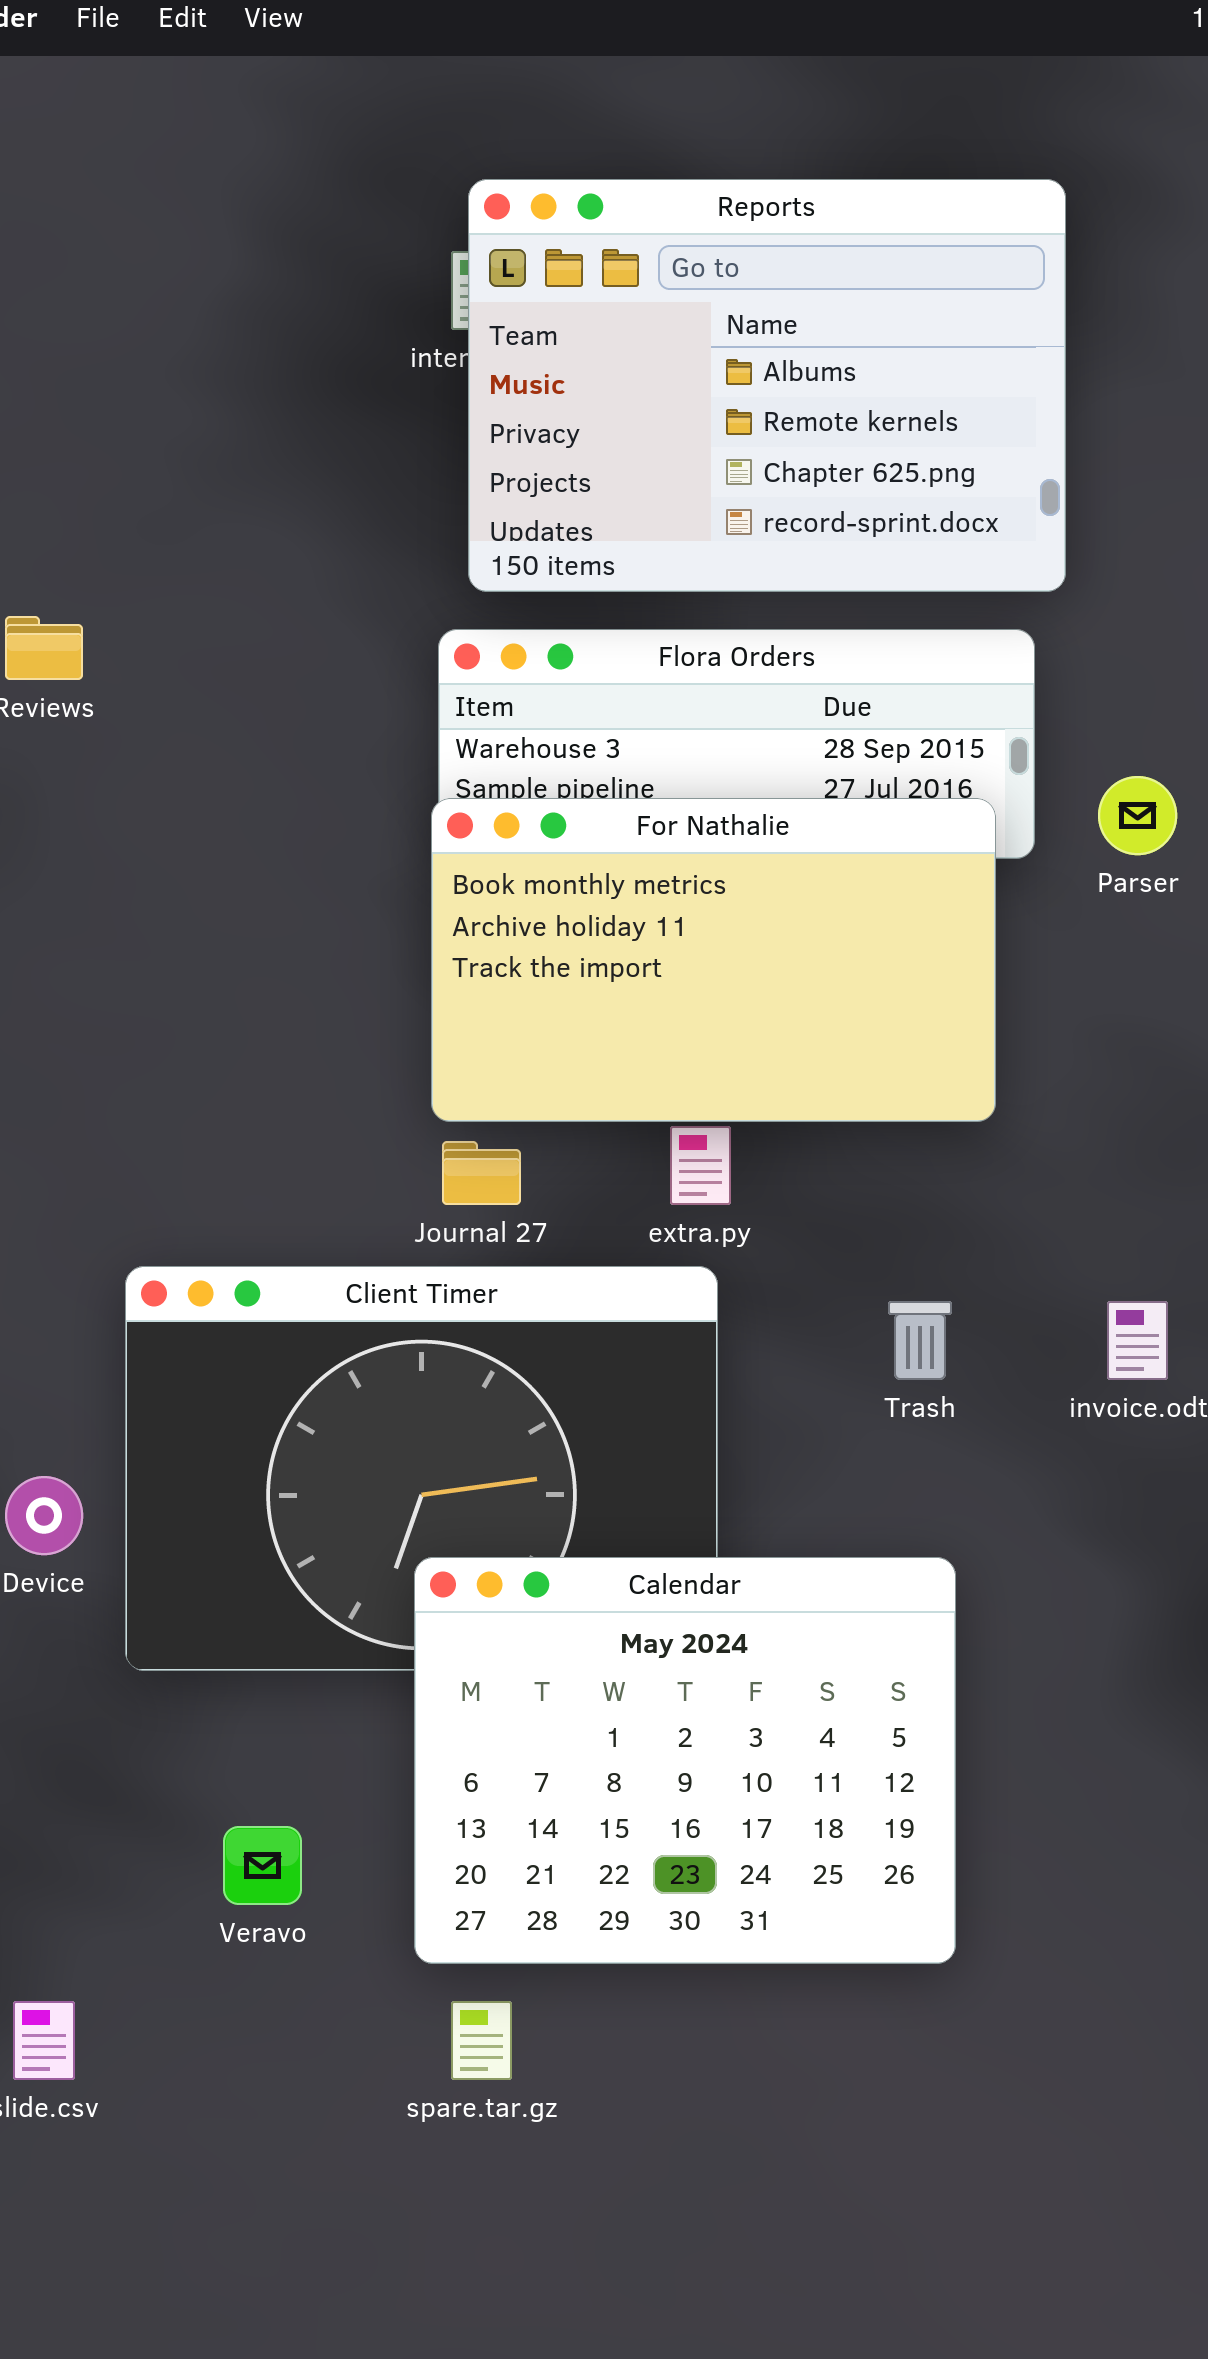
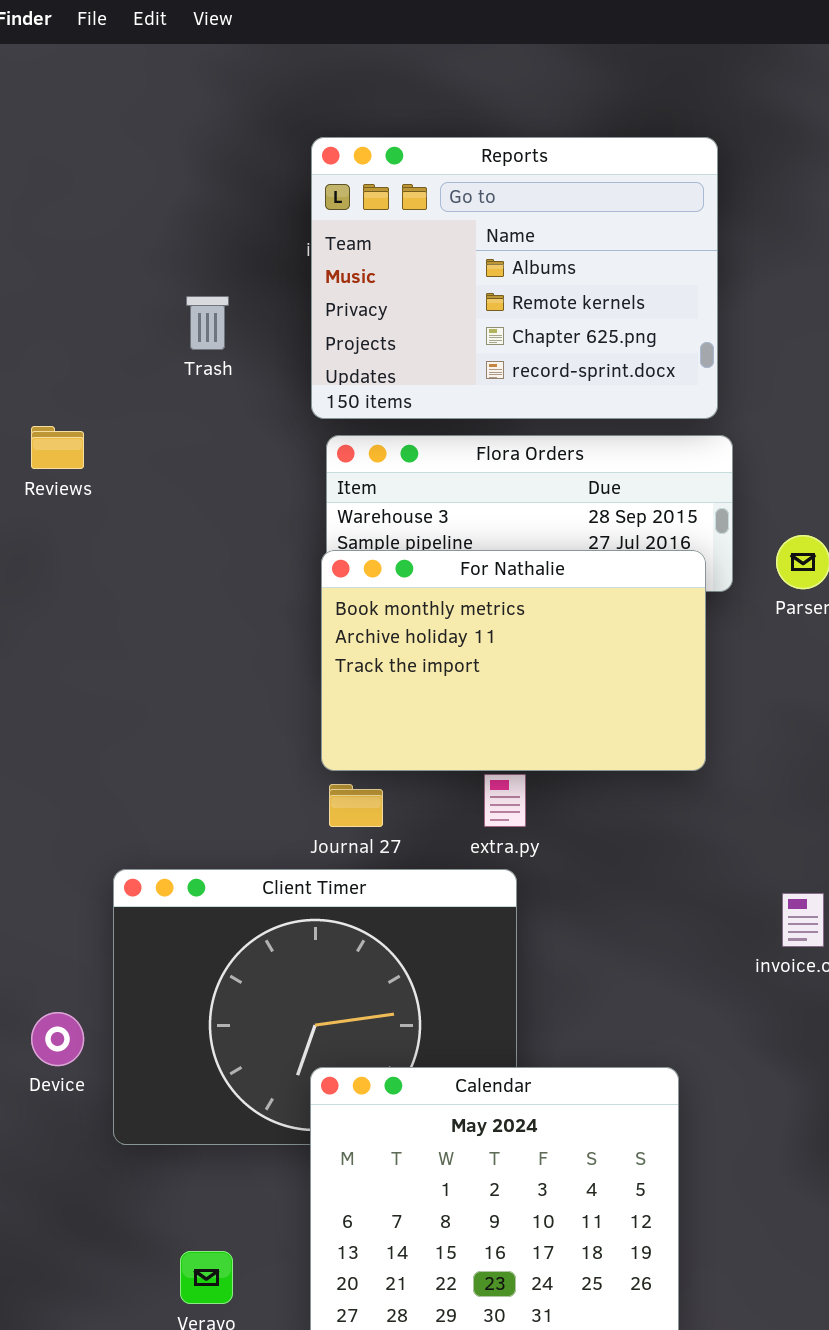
Reports: [468,179,1066,592] -> [311,137,718,419], moved
Trash: [888,1301,952,1380] -> [186,296,229,350], moved

